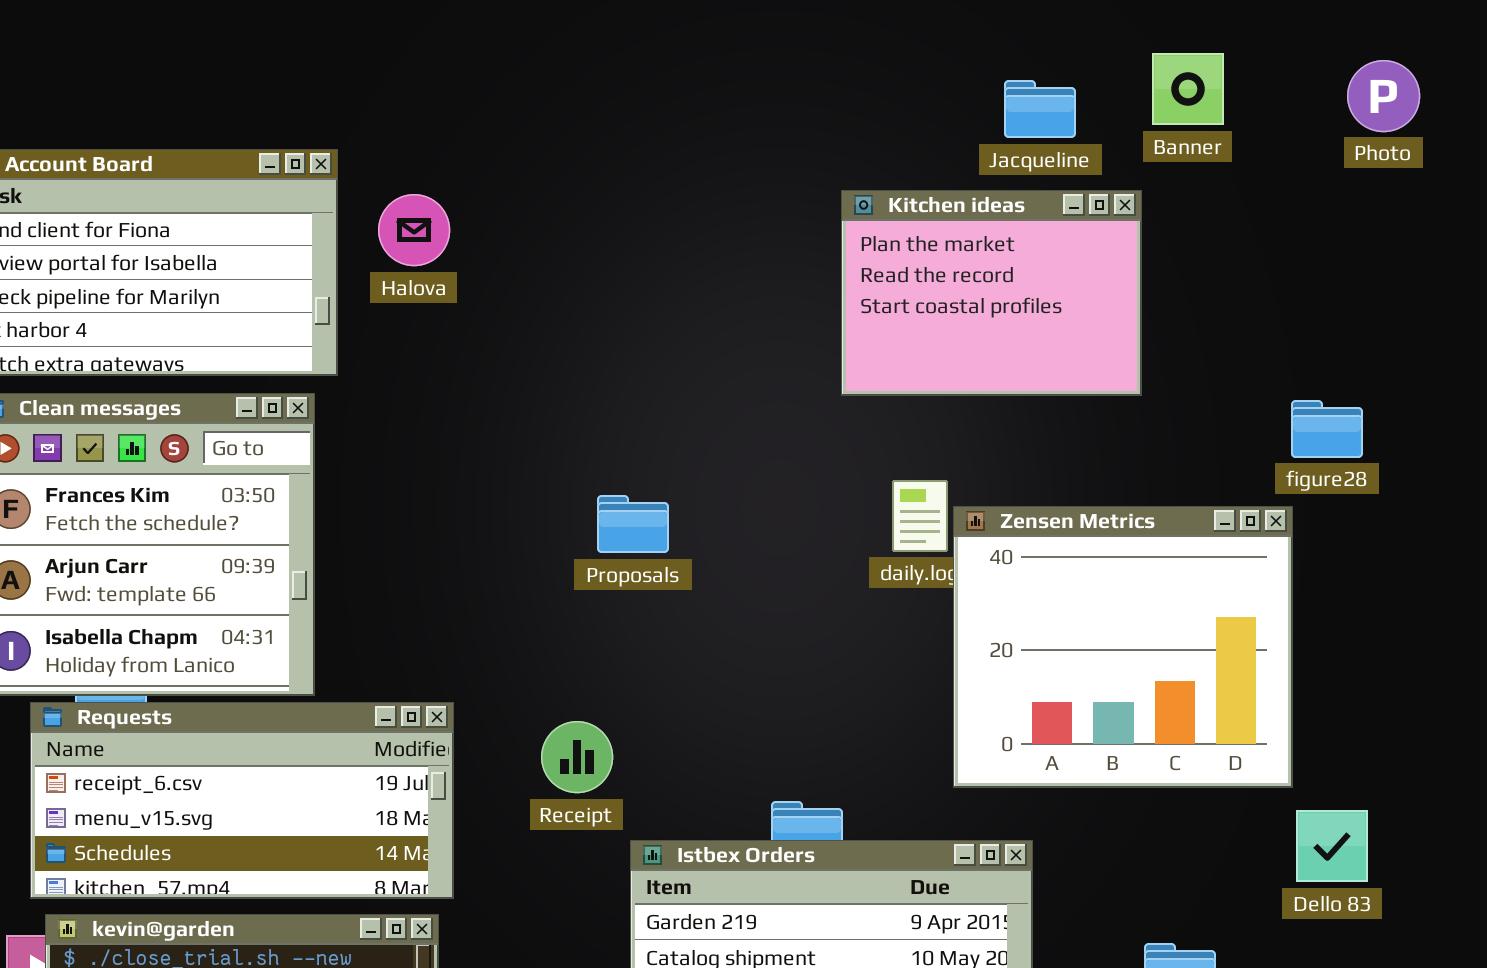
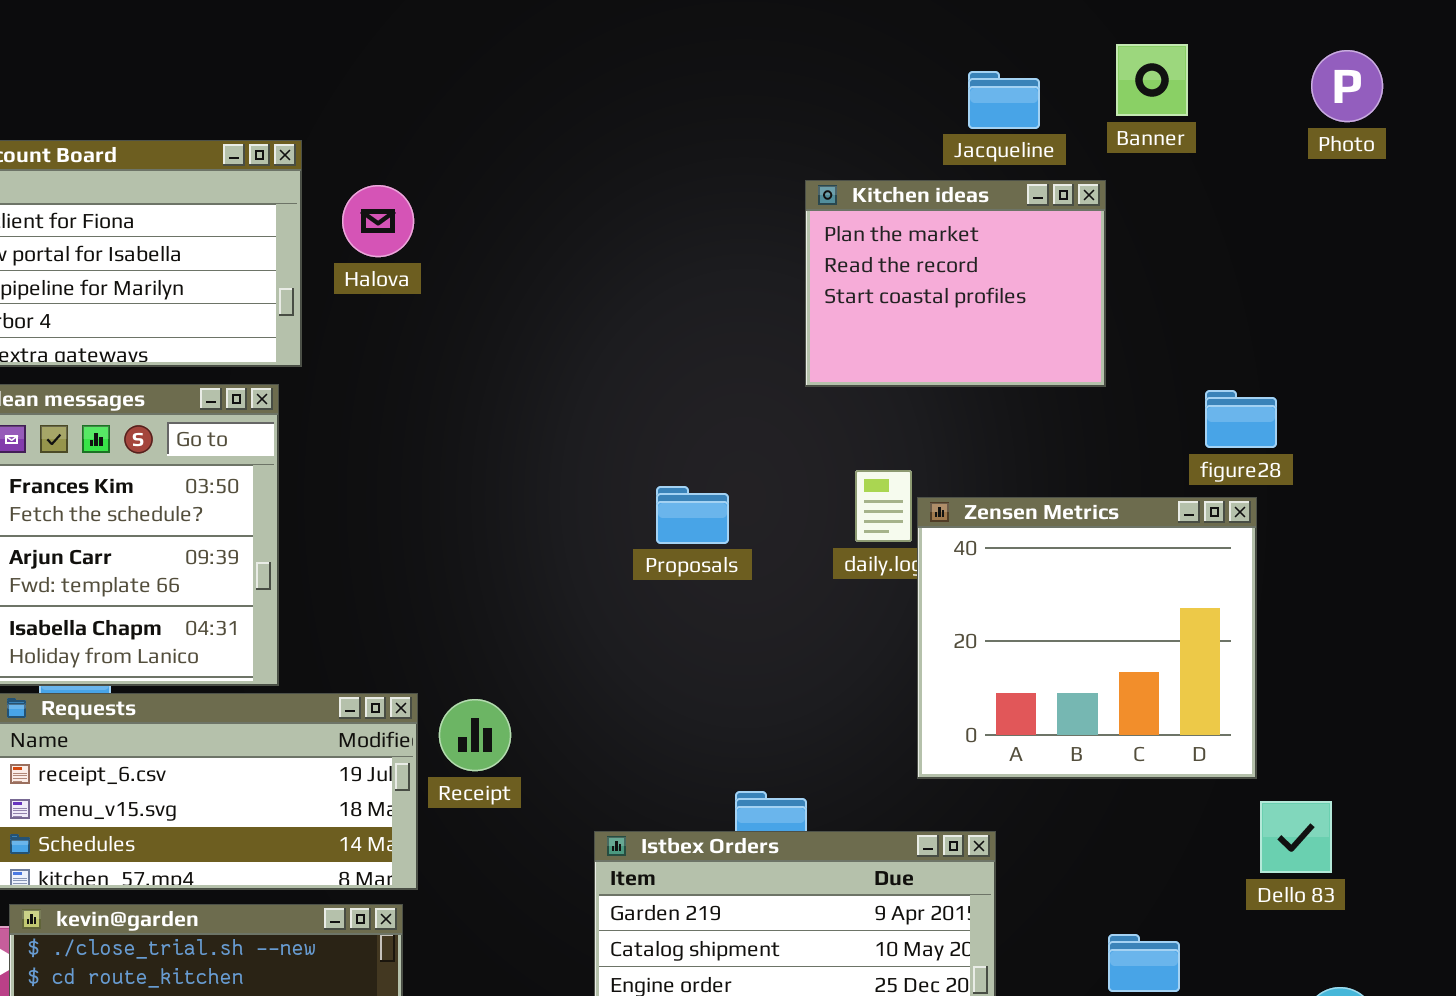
figure28: [1291,400,1363,458] -> [1205,390,1277,448], moved
Proposals: [597,495,669,553] -> [656,486,729,544], moved
Receipt: [541,721,613,793] -> [439,699,511,771], moved

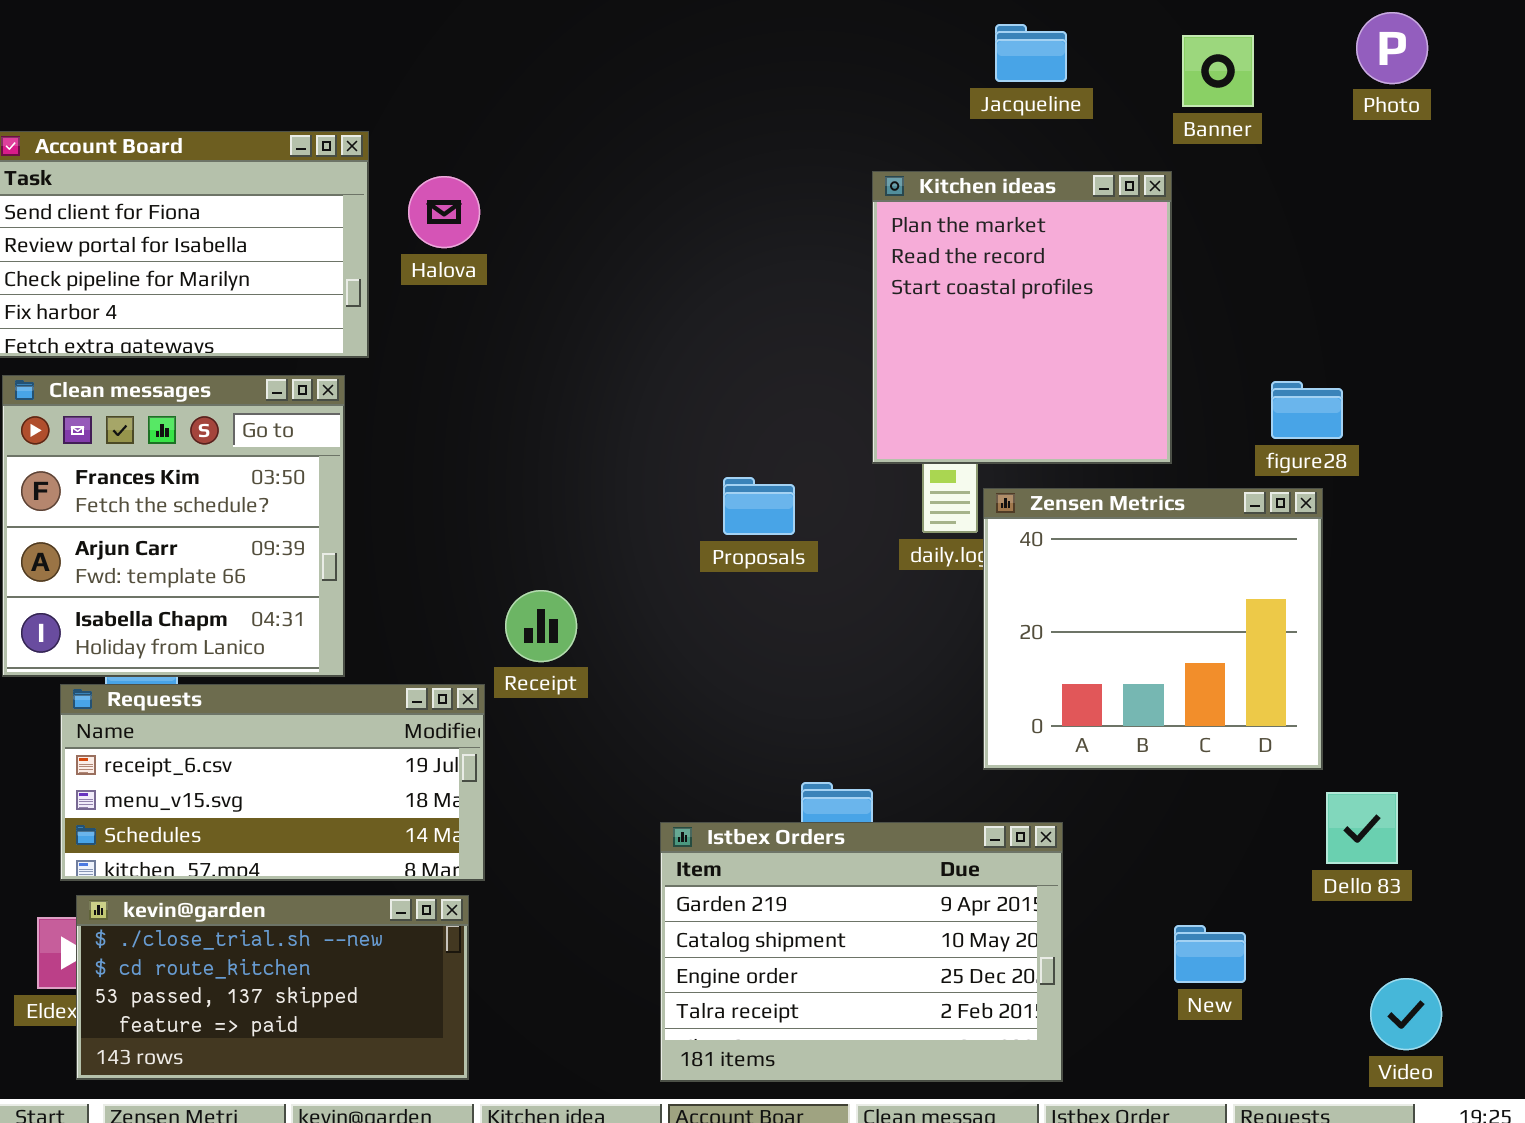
Photo: [1311,50,1383,122] -> [1356,12,1428,84], moved
Jacqueline: [968,71,1040,129] -> [995,24,1067,82], moved
Kitchen ideas: [805,180,1106,387] -> [872,171,1172,464], resized
Receipt: [439,699,511,771] -> [505,590,577,662], moved

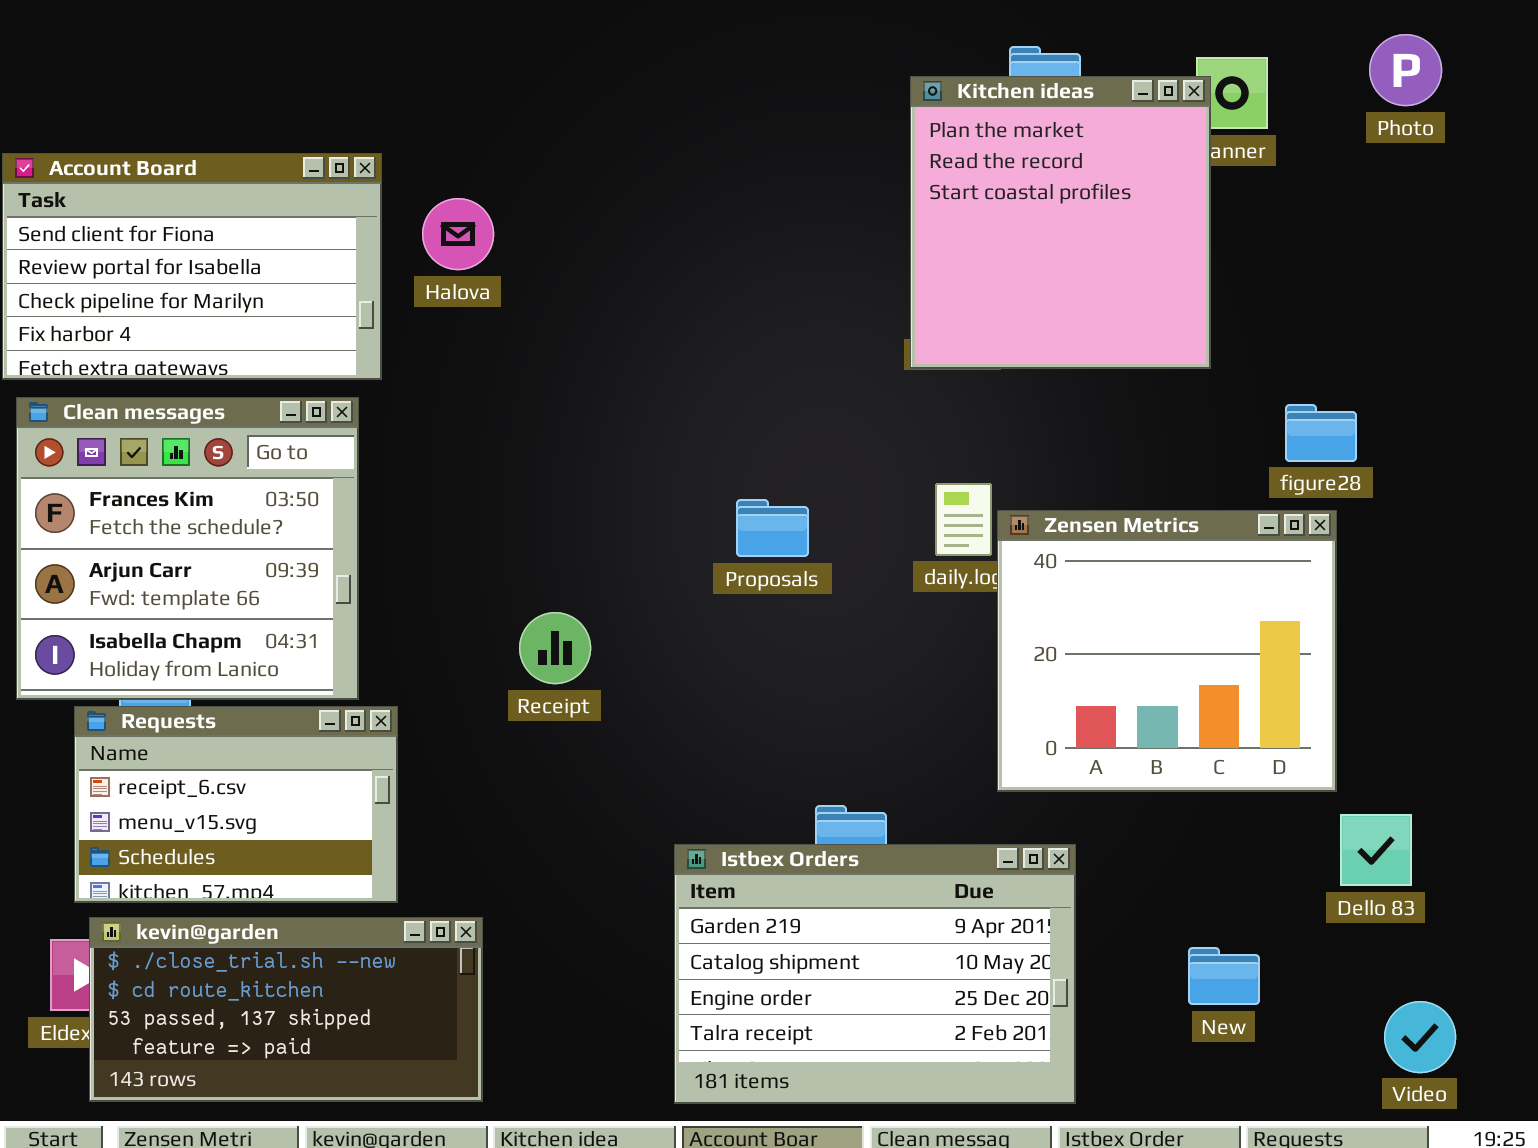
Kitchen ideas: [872,171,1172,464] -> [910,76,1211,369], moved
Requests: [60,684,485,881] -> [74,706,398,903], resized

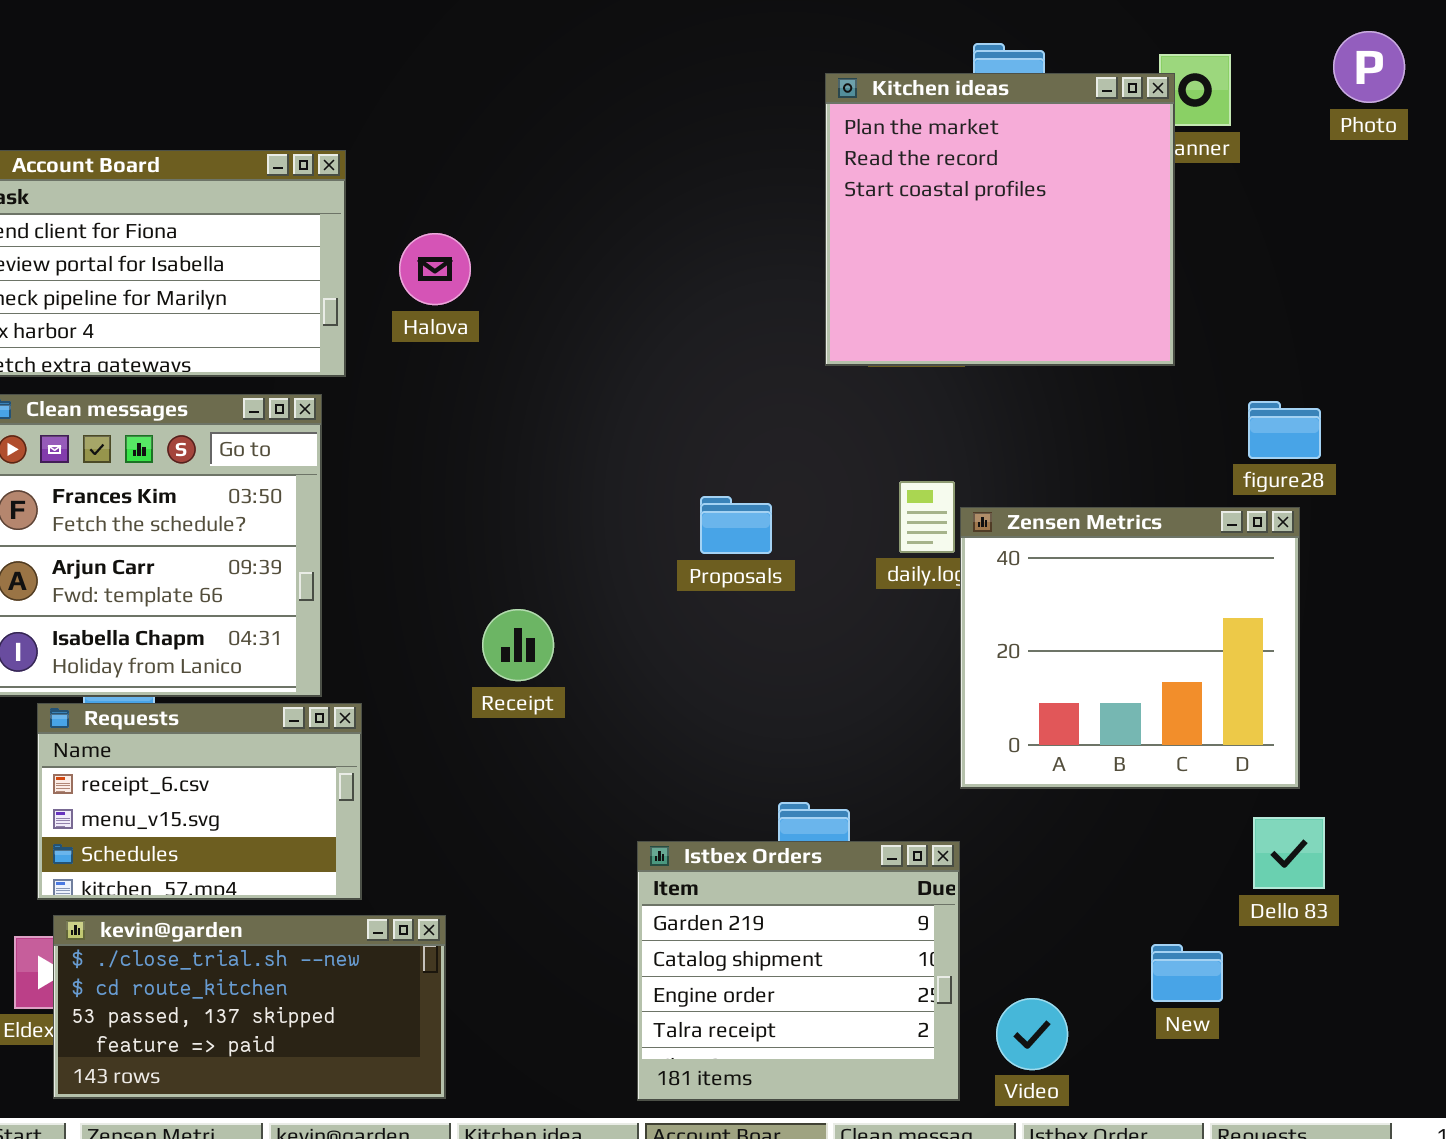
Kitchen ideas: [910,76,1211,369] -> [825,73,1175,366], resized
Halova: [422,198,494,270] -> [399,233,471,305], moved
Dello 83: [1340,814,1412,886] -> [1253,817,1325,889], moved
Istbex Orders: [674,844,1076,1104] -> [637,841,960,1101], resized
Video: [1384,1001,1456,1073] -> [996,998,1068,1070], moved

